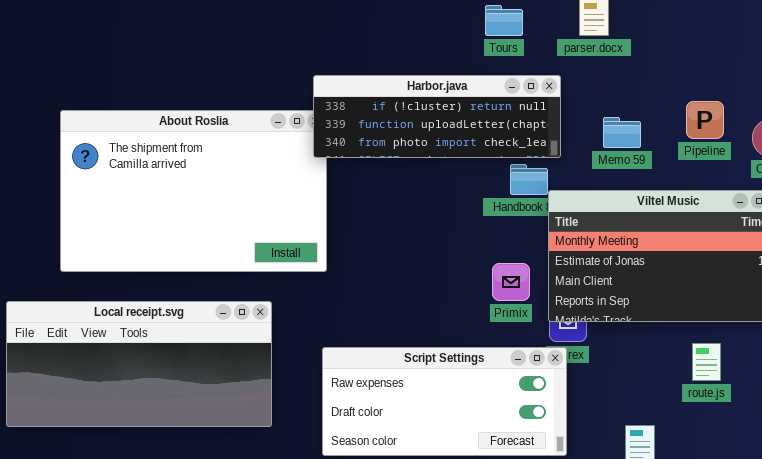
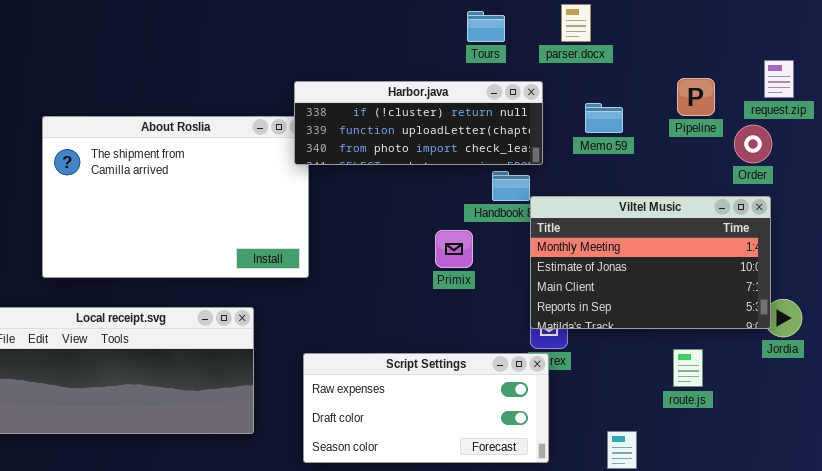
Pipeline: [686,101,724,139] -> [677,78,715,116], moved
Memo 59: [603,117,641,148] -> [585,103,623,133], moved
Primix: [492,263,530,301] -> [435,230,473,268], moved

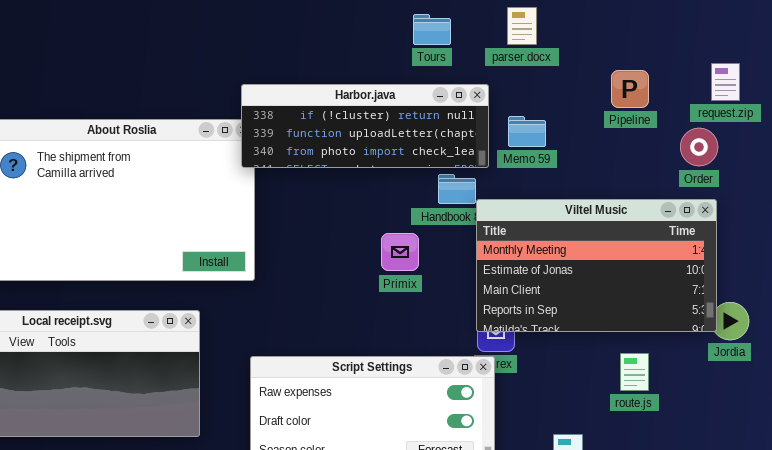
Pipeline: [677,78,715,116] -> [611,70,649,108], moved
Memo 59: [585,103,623,133] -> [508,116,546,147], moved

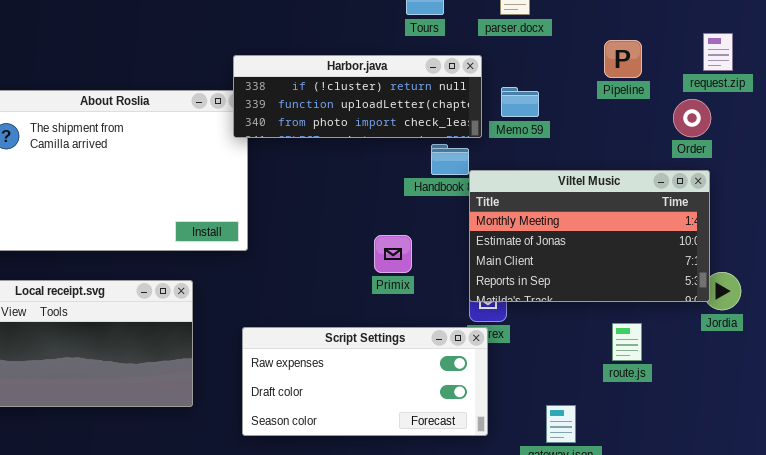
Primix: [381,233,419,271] -> [374,235,412,273], moved

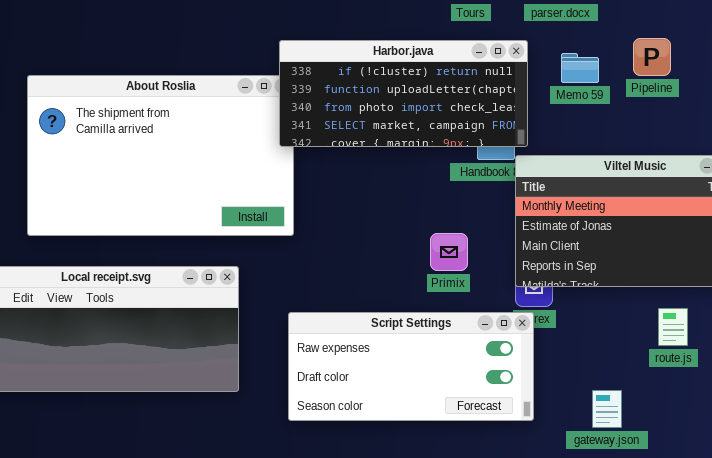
Pipeline: [604,40,642,78] -> [633,38,671,76], moved
Harbor.java: [233,55,482,138] -> [279,40,528,147], resized
Memo 59: [501,87,539,117] -> [561,53,599,83], moved
Primix: [374,235,412,273] -> [430,233,468,271], moved

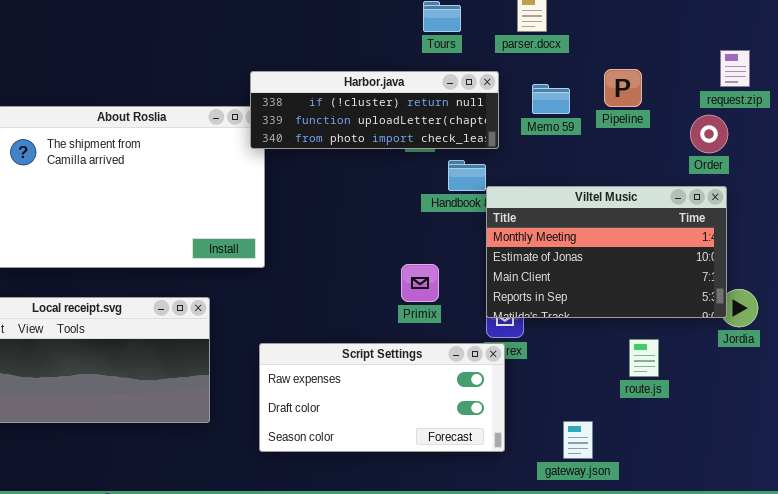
Harbor.java: [279,40,528,147] -> [250,71,499,149], resized

